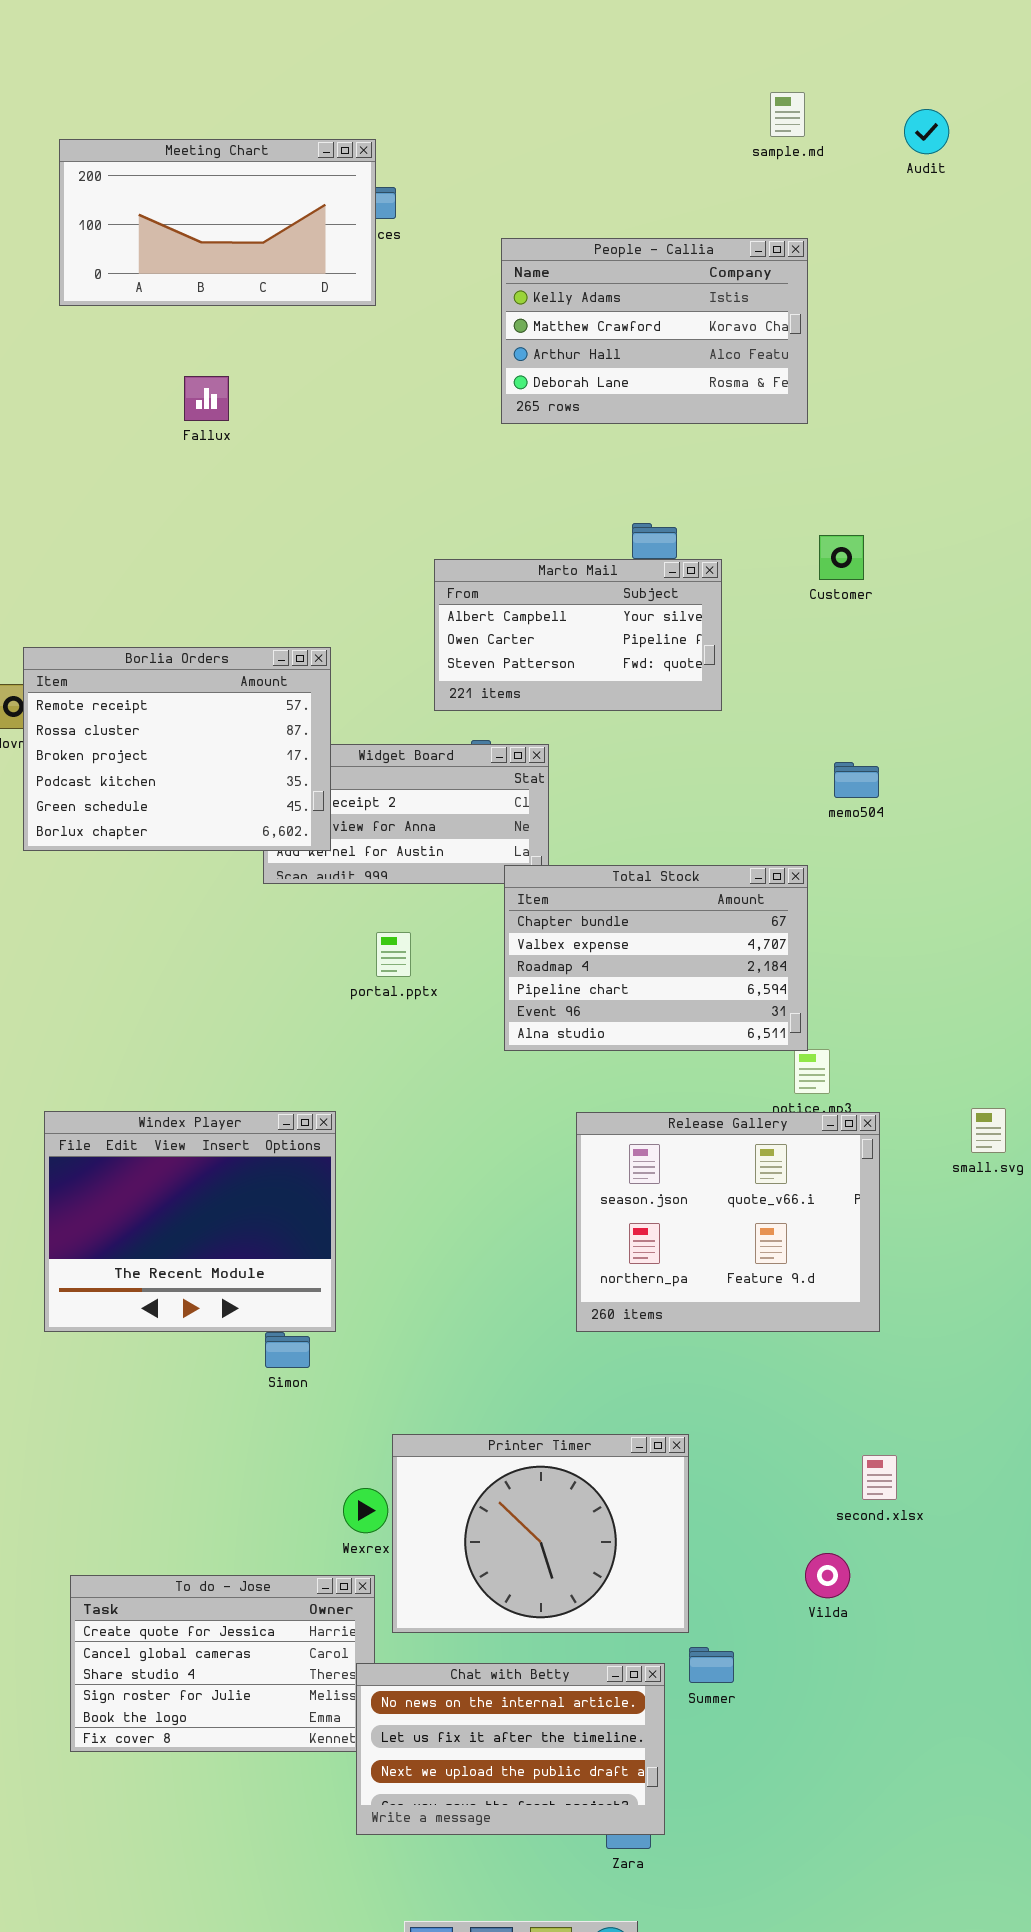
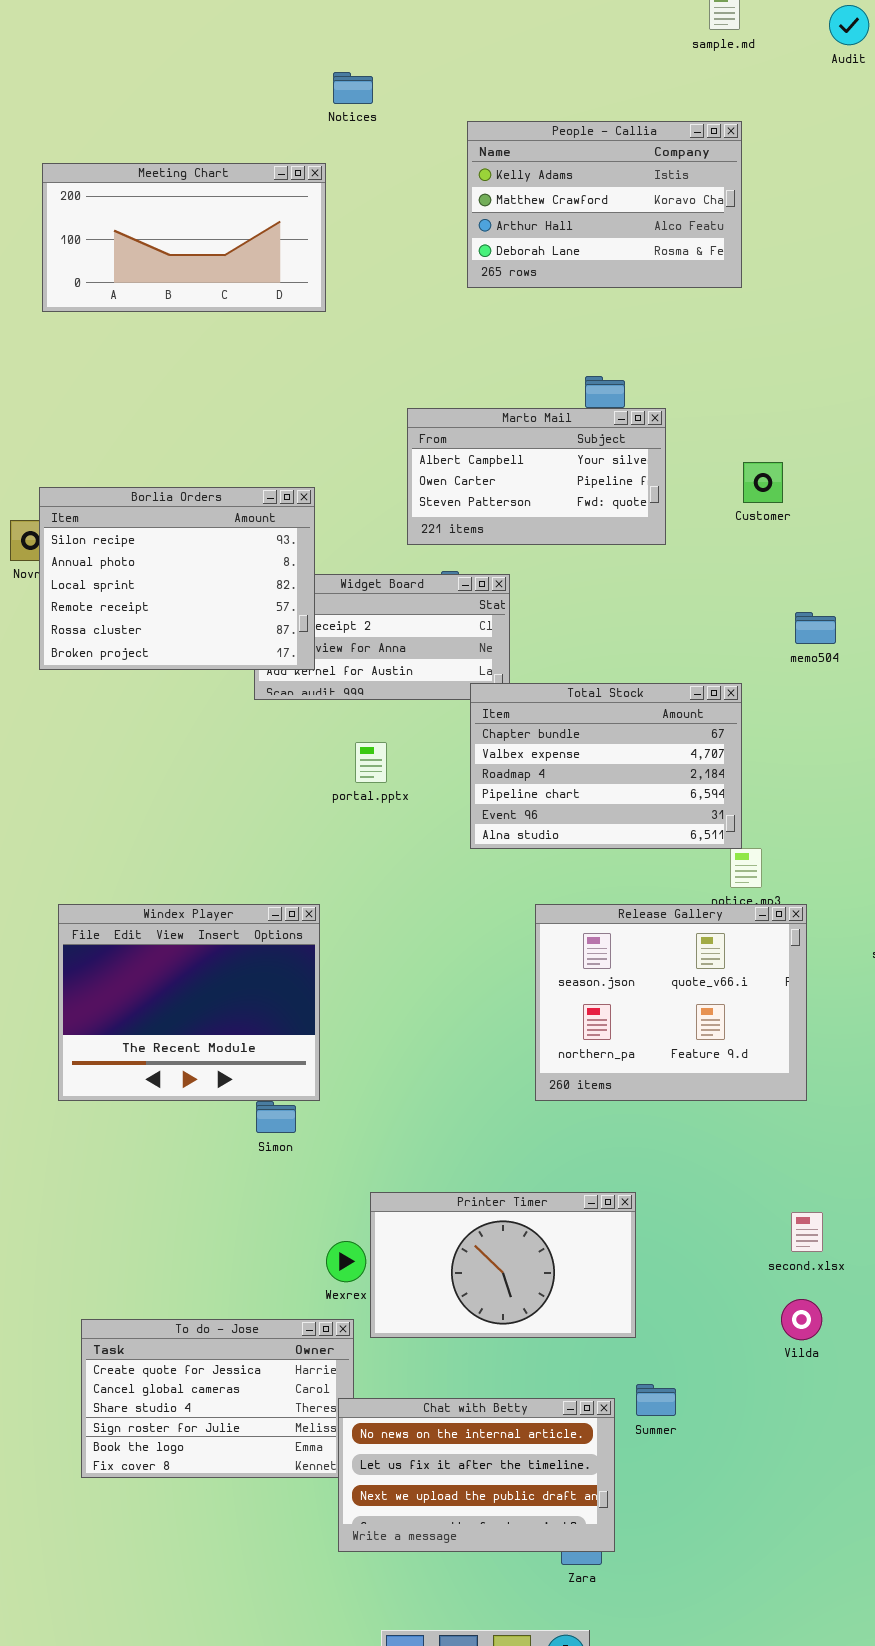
Meeting Chart: [59,139,376,306] -> [42,163,326,312], moved
Customer: [819,535,864,580] -> [743,462,783,503], moved
Borlia Orders: [23,647,331,851] -> [39,487,315,670], scrolled up 3 rows
memo504: [834,762,879,798] -> [795,612,836,644], moved
Printer Timer: [392,1434,689,1633] -> [370,1192,636,1338], resized
Vilda: [805,1553,850,1598] -> [781,1299,822,1340], moved

